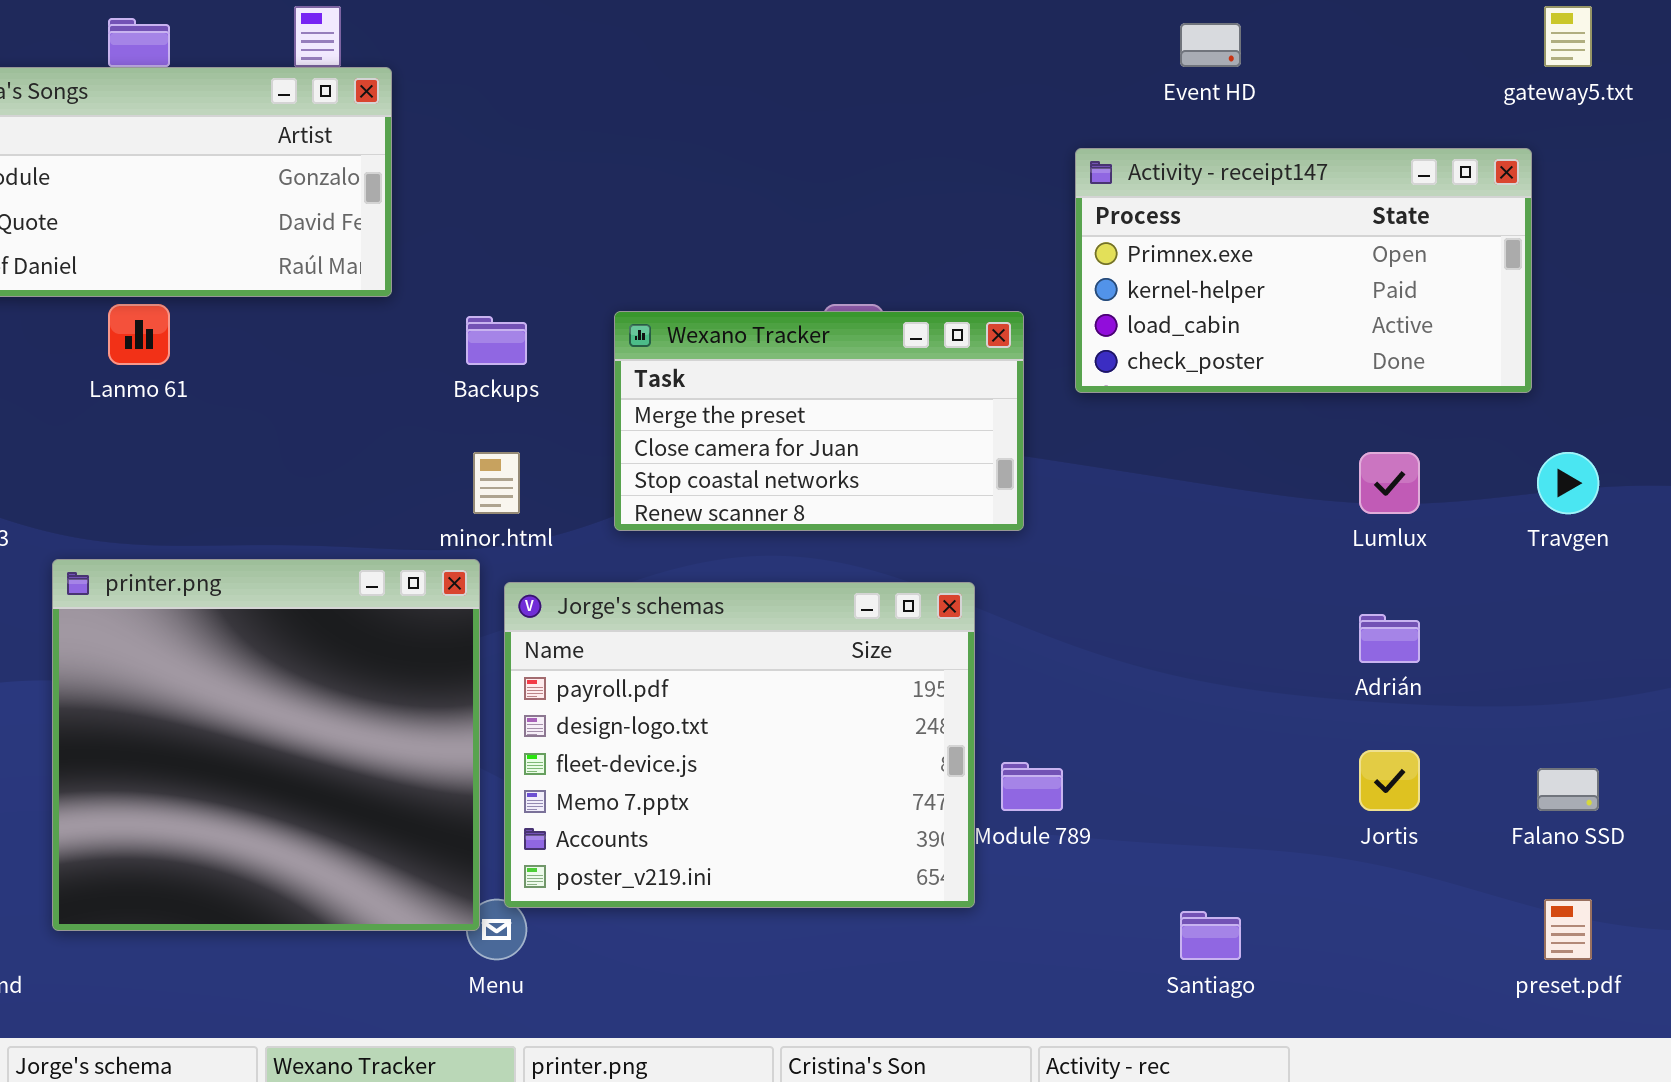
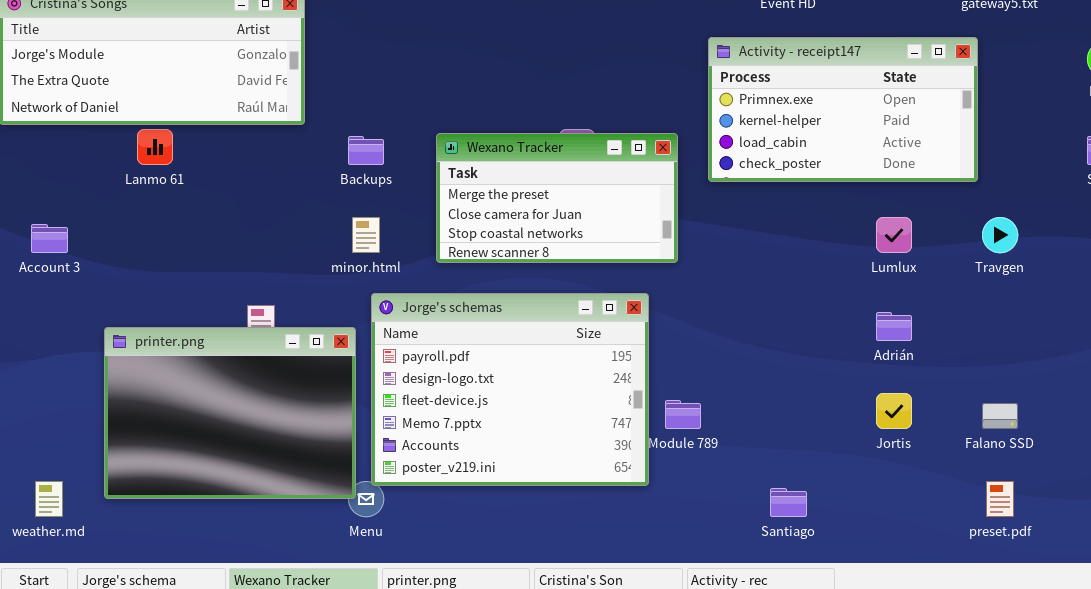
printer.png: [52,559,480,931] -> [104,327,356,499], resized

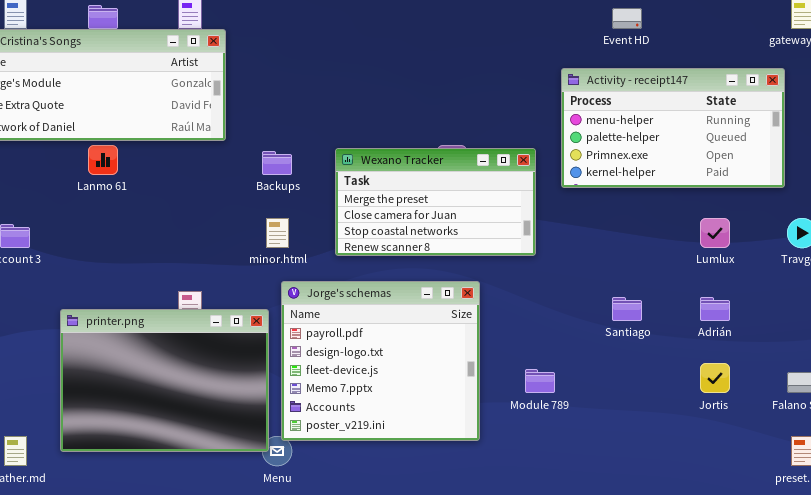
Activity - receipt147: [708,37,978,182] -> [561,68,785,188], scrolled up 2 rows
Jorge's schemas: [371,293,649,486] -> [281,281,480,441], resized
Santiago: [770,488,807,517] -> [612,297,642,321], moved

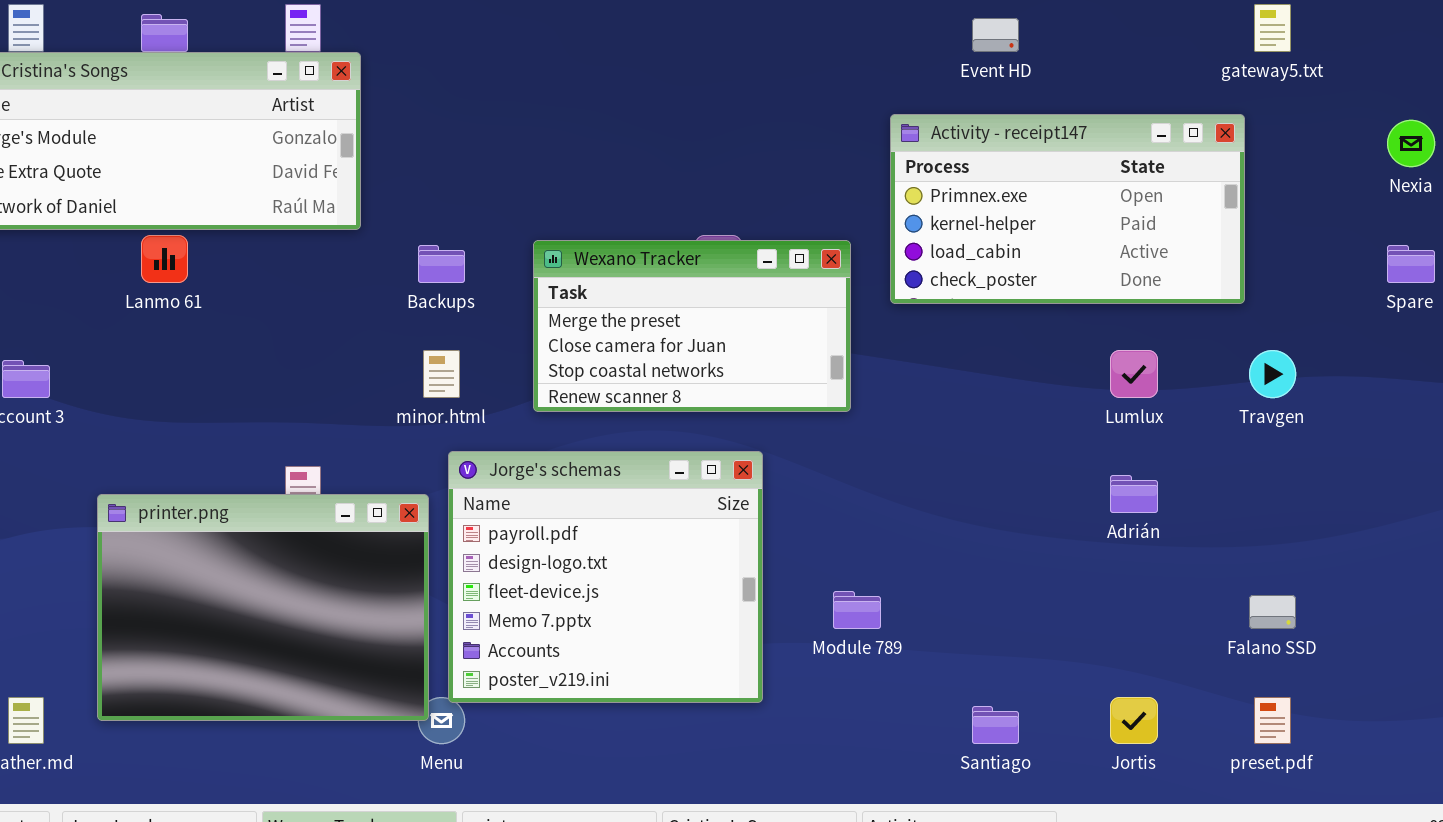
Activity - receipt147: [561,68,785,188] -> [890,114,1245,304], scrolled down 2 rows
Santiago: [612,297,642,321] -> [972,706,1019,744], moved
Jortis: [700,363,730,393] -> [1110,697,1158,744], moved

